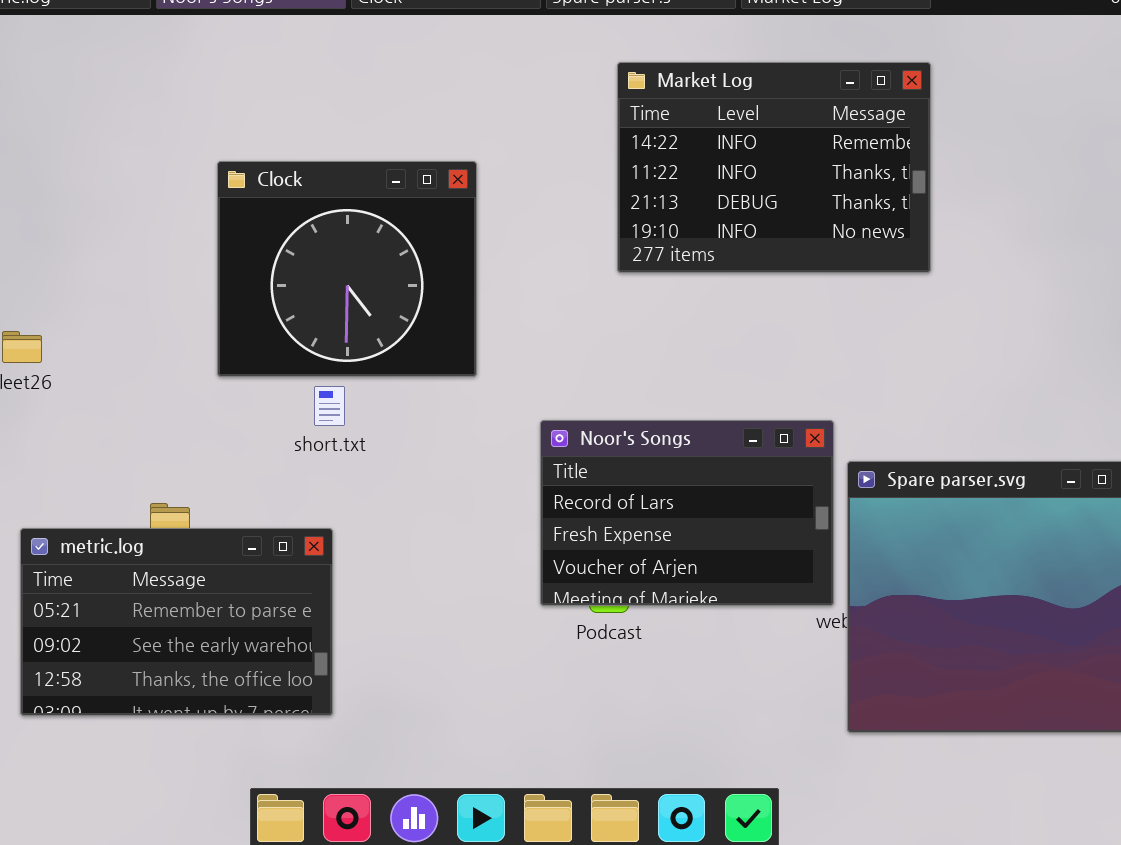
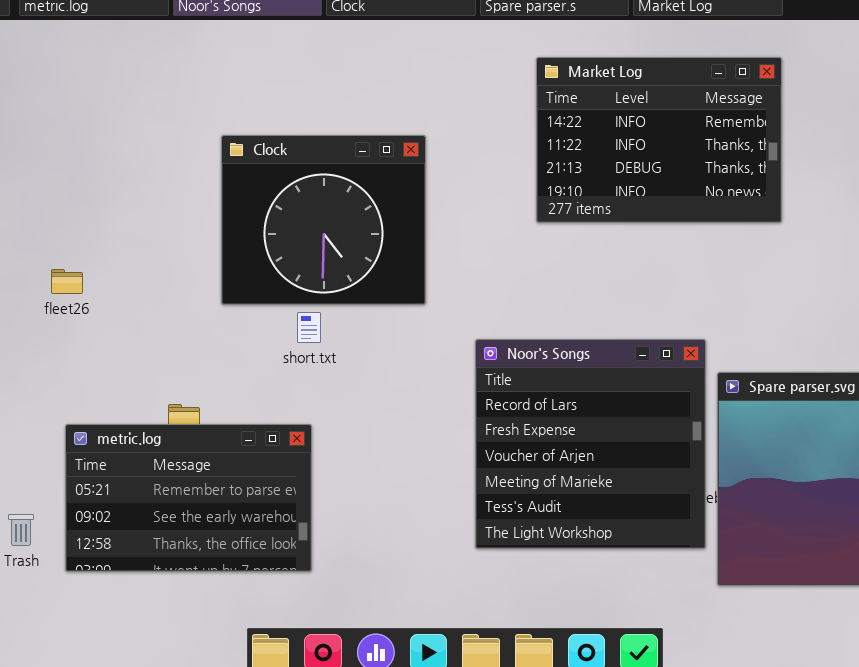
Noor's Songs: [540,420,834,606] -> [475,339,706,549], resized

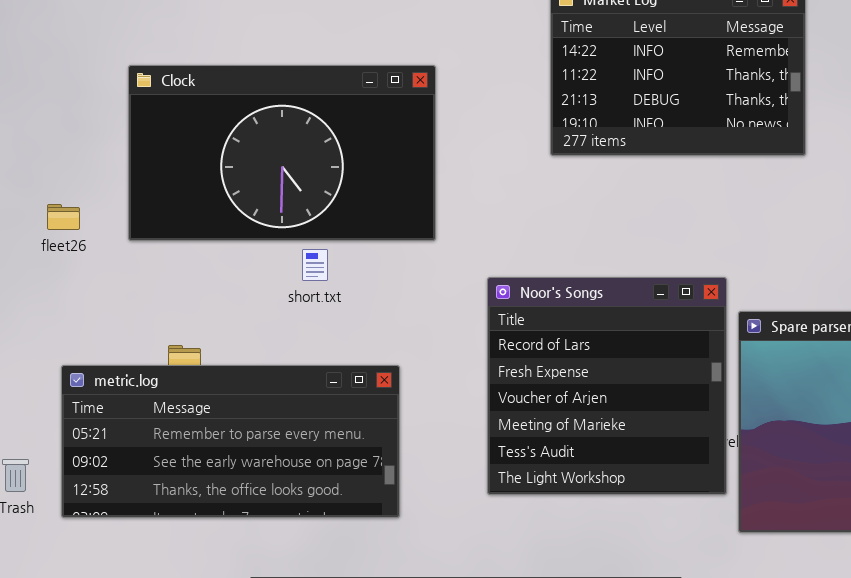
Clock: [221,135,426,305] -> [128,65,436,241], resized
metric.log: [65,424,312,572] -> [61,365,400,518], resized

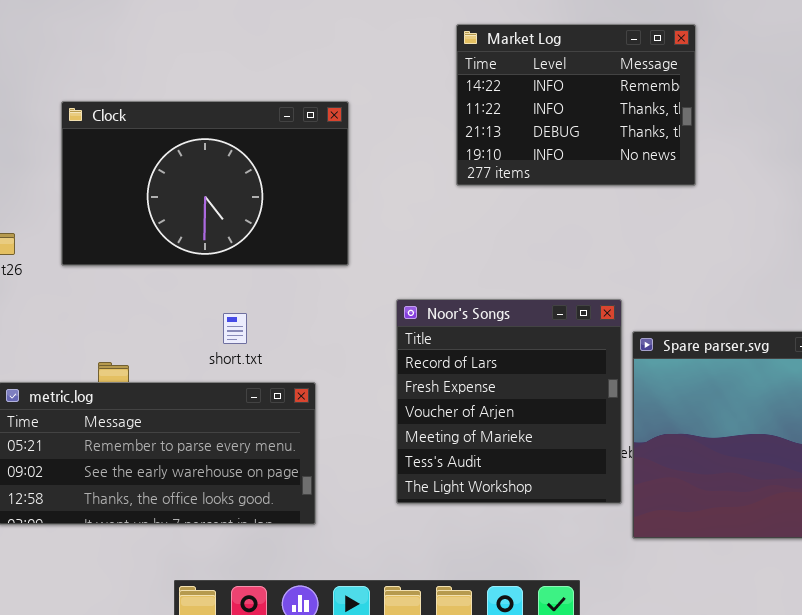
short.txt: [302,249,328,281] -> [223,313,247,344], moved

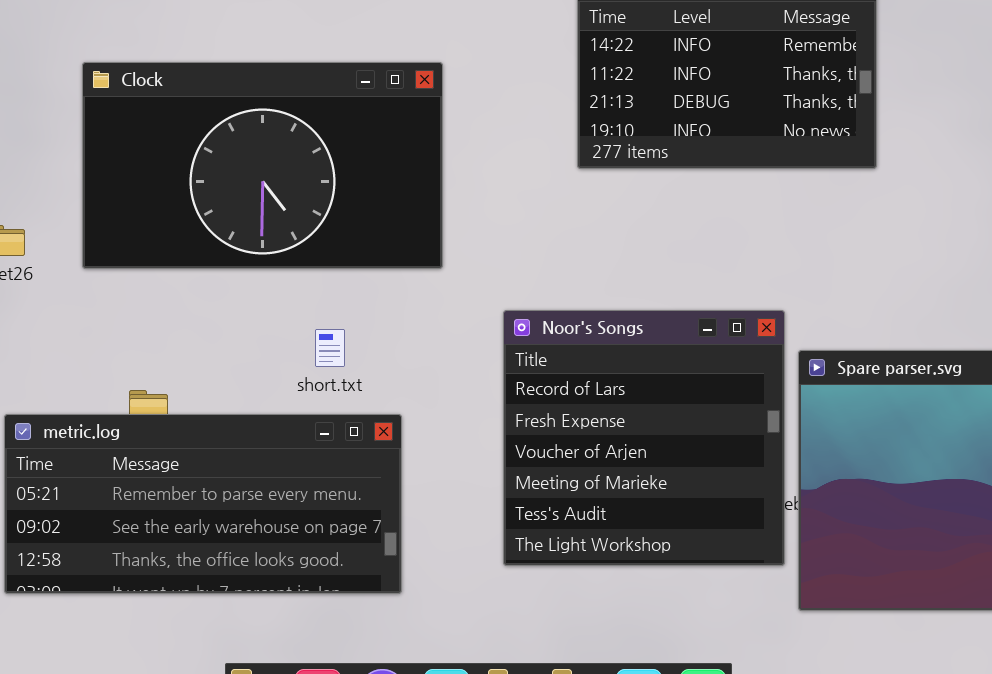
short.txt: [223,313,247,344] -> [315,329,345,367], moved

